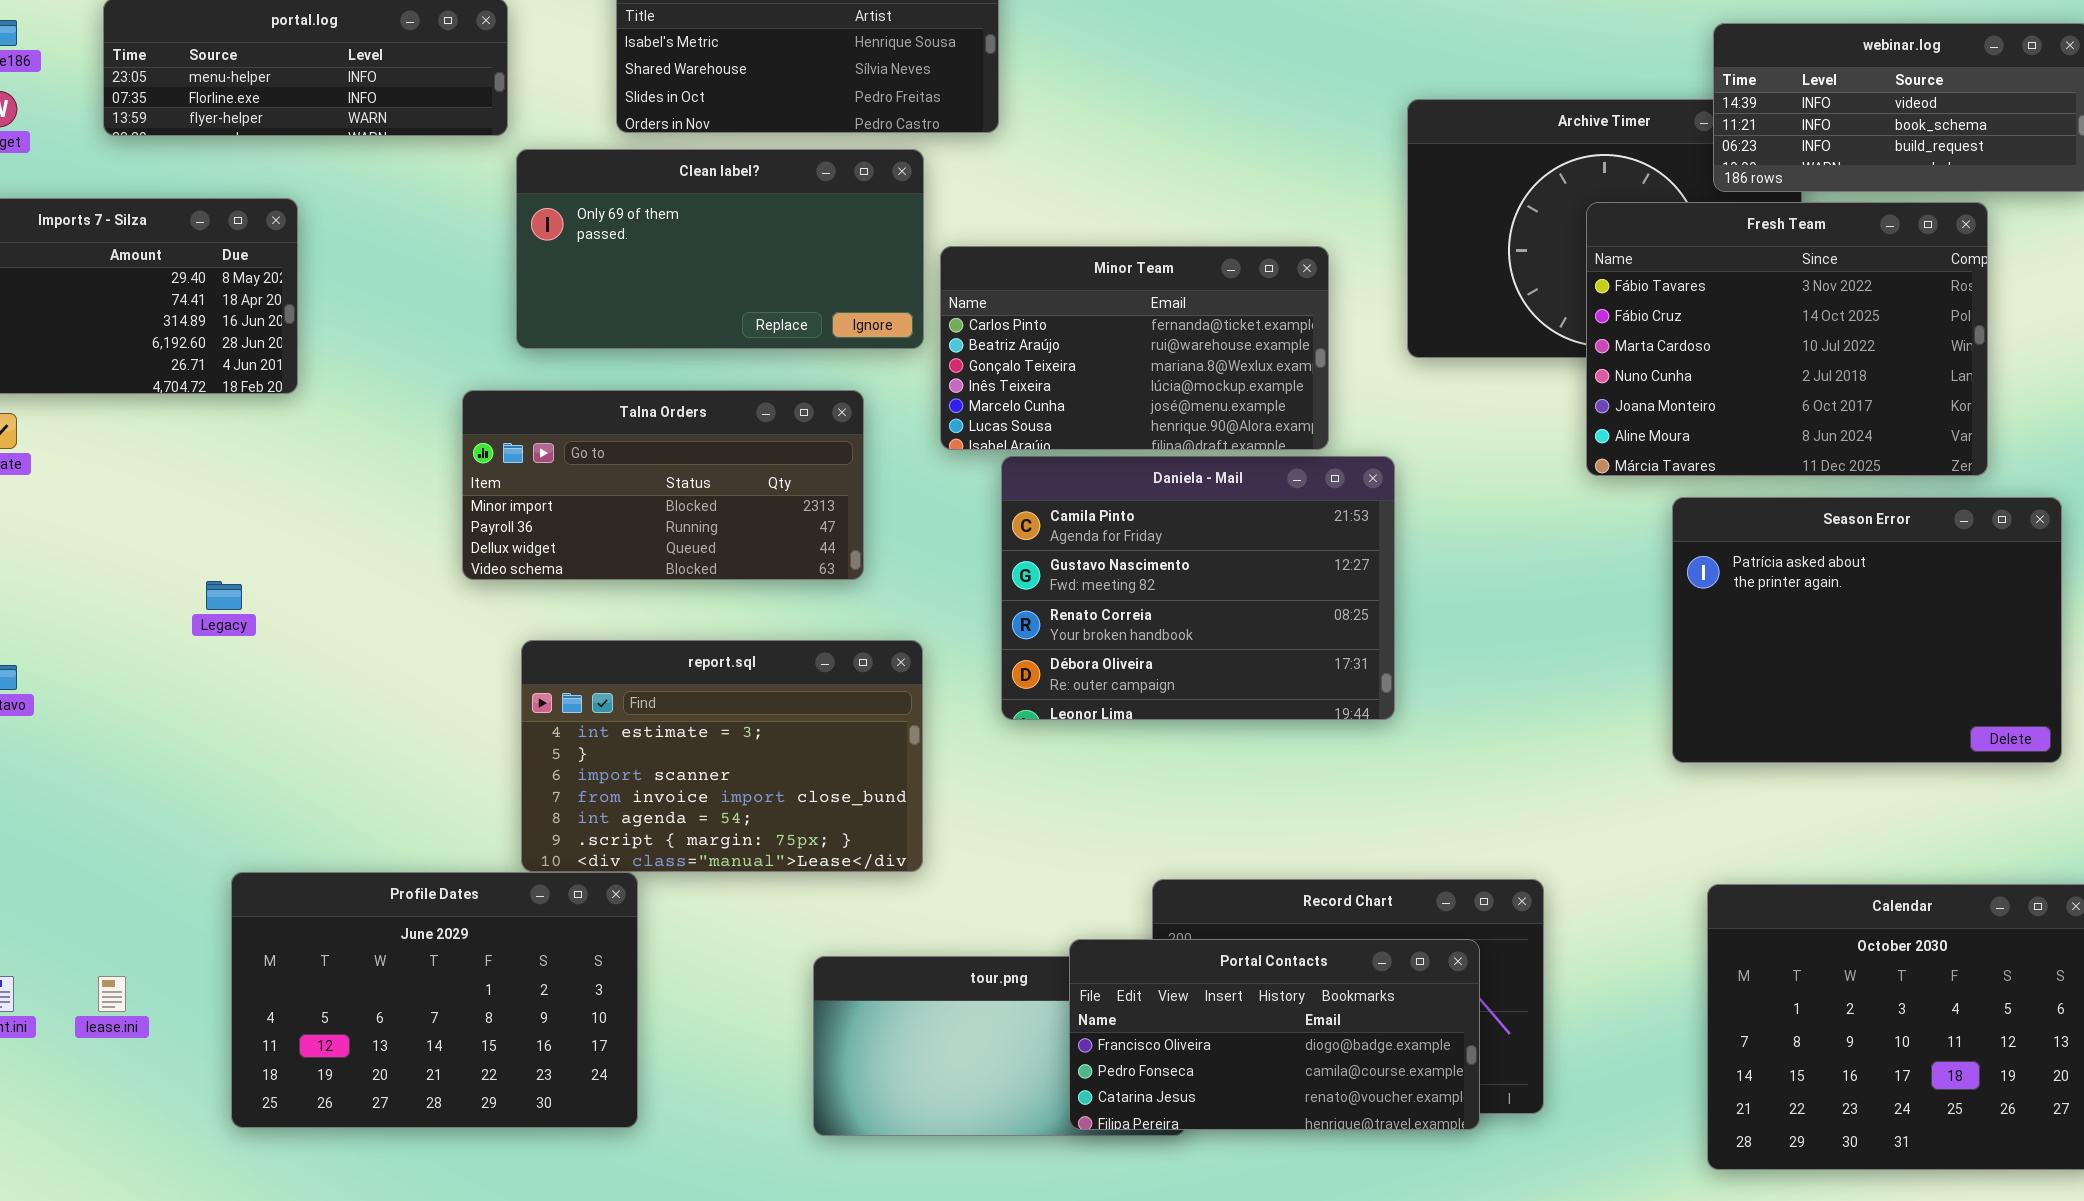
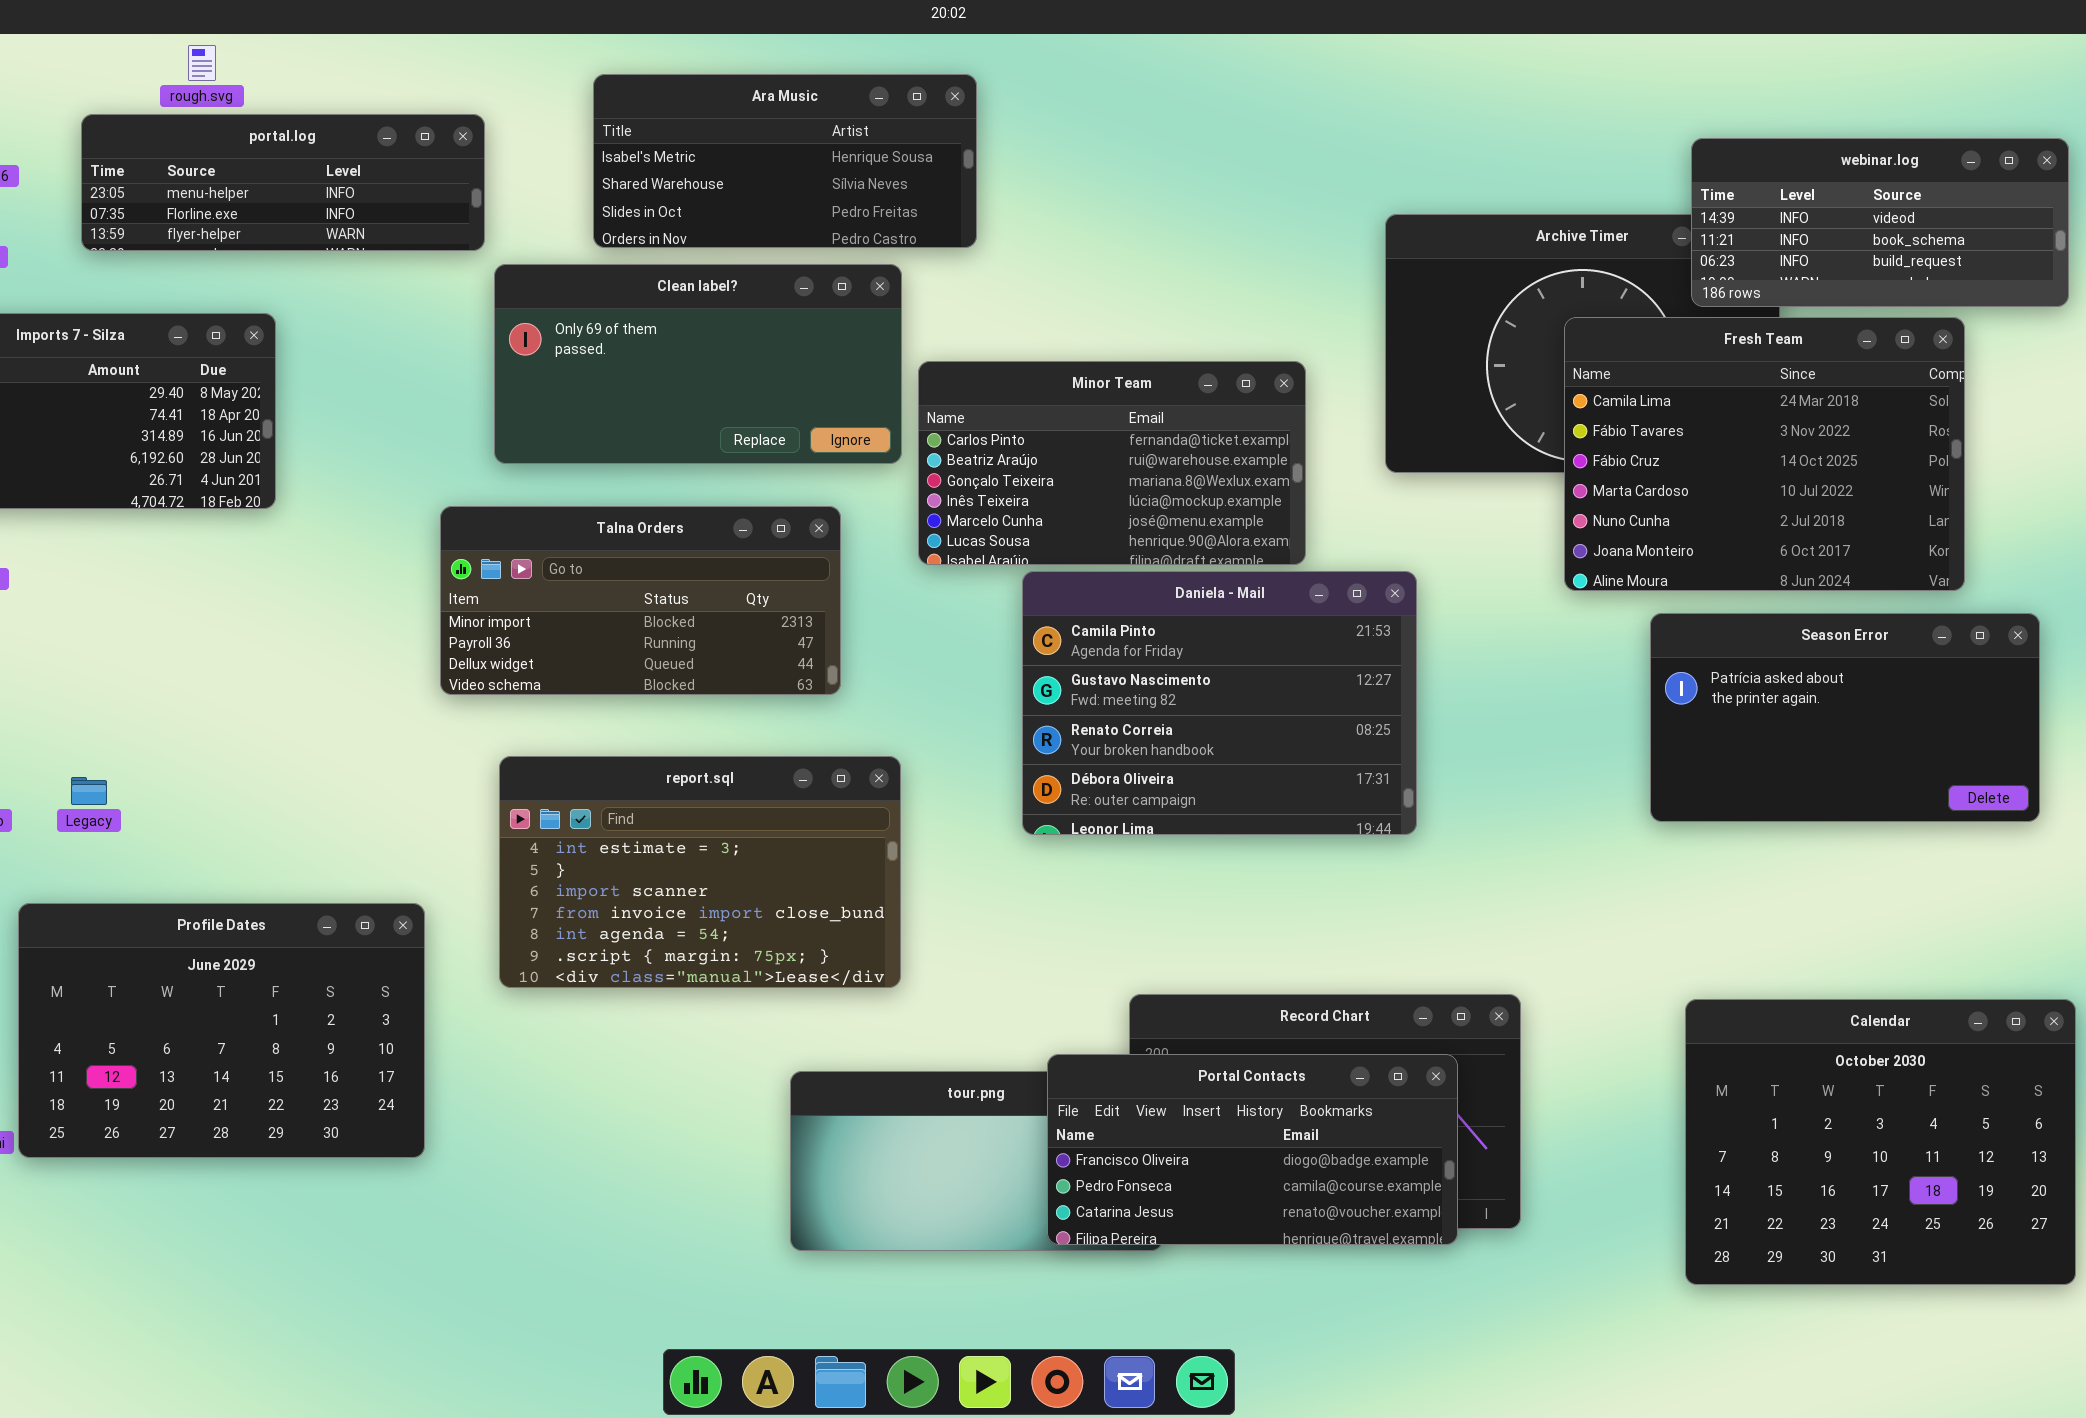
Fresh Team: [1586,202,1988,476] -> [1564,317,1965,591], scrolled up 1 row
Daniela - Mail: [1001,456,1395,720] -> [1022,571,1417,835], moved
Season Error: [1672,497,2062,763] -> [1650,613,2040,822], resized
Legacy: [206,581,242,610] -> [71,777,107,805], moved
Profile Dates: [231,872,638,1128] -> [18,903,425,1158], moved

